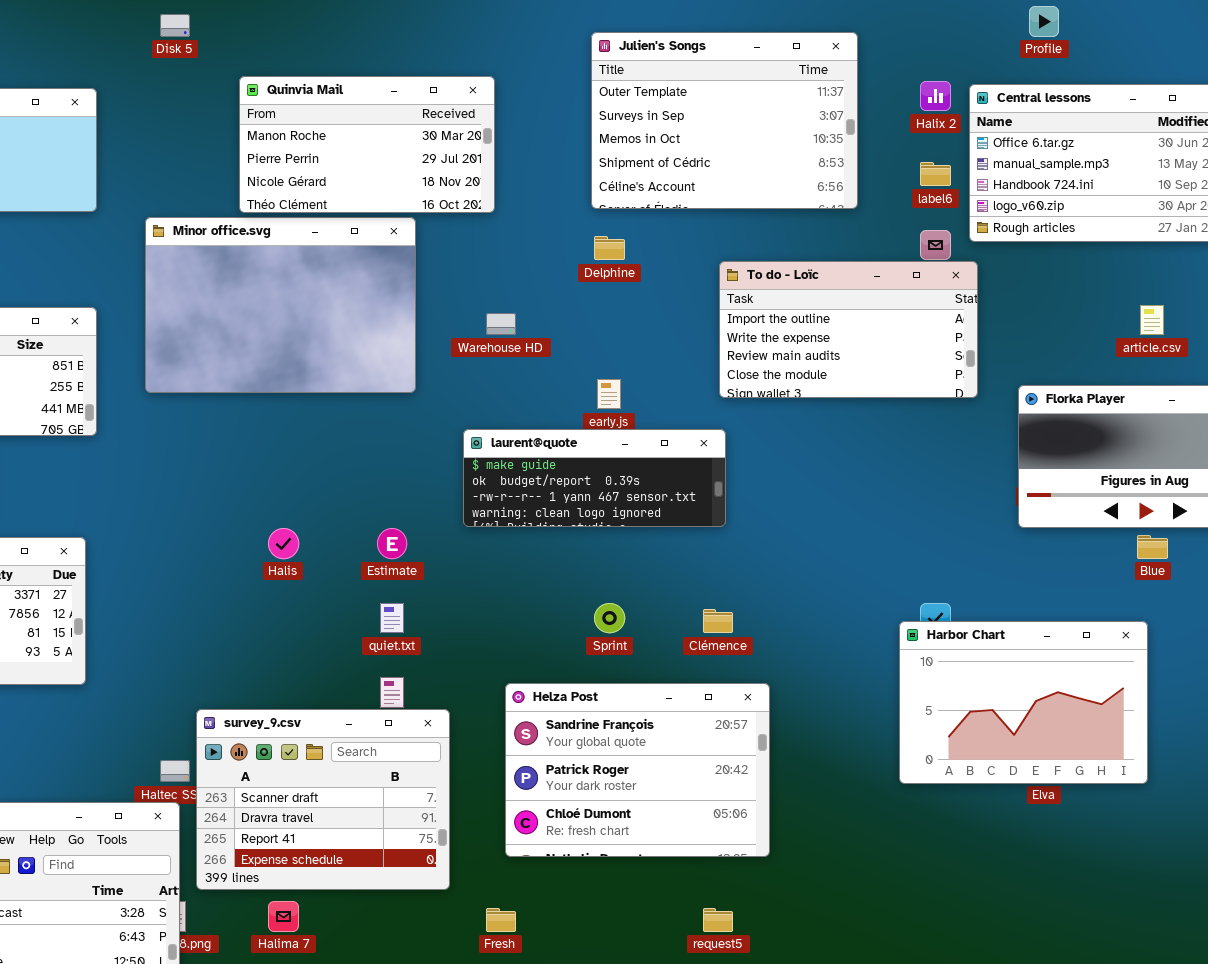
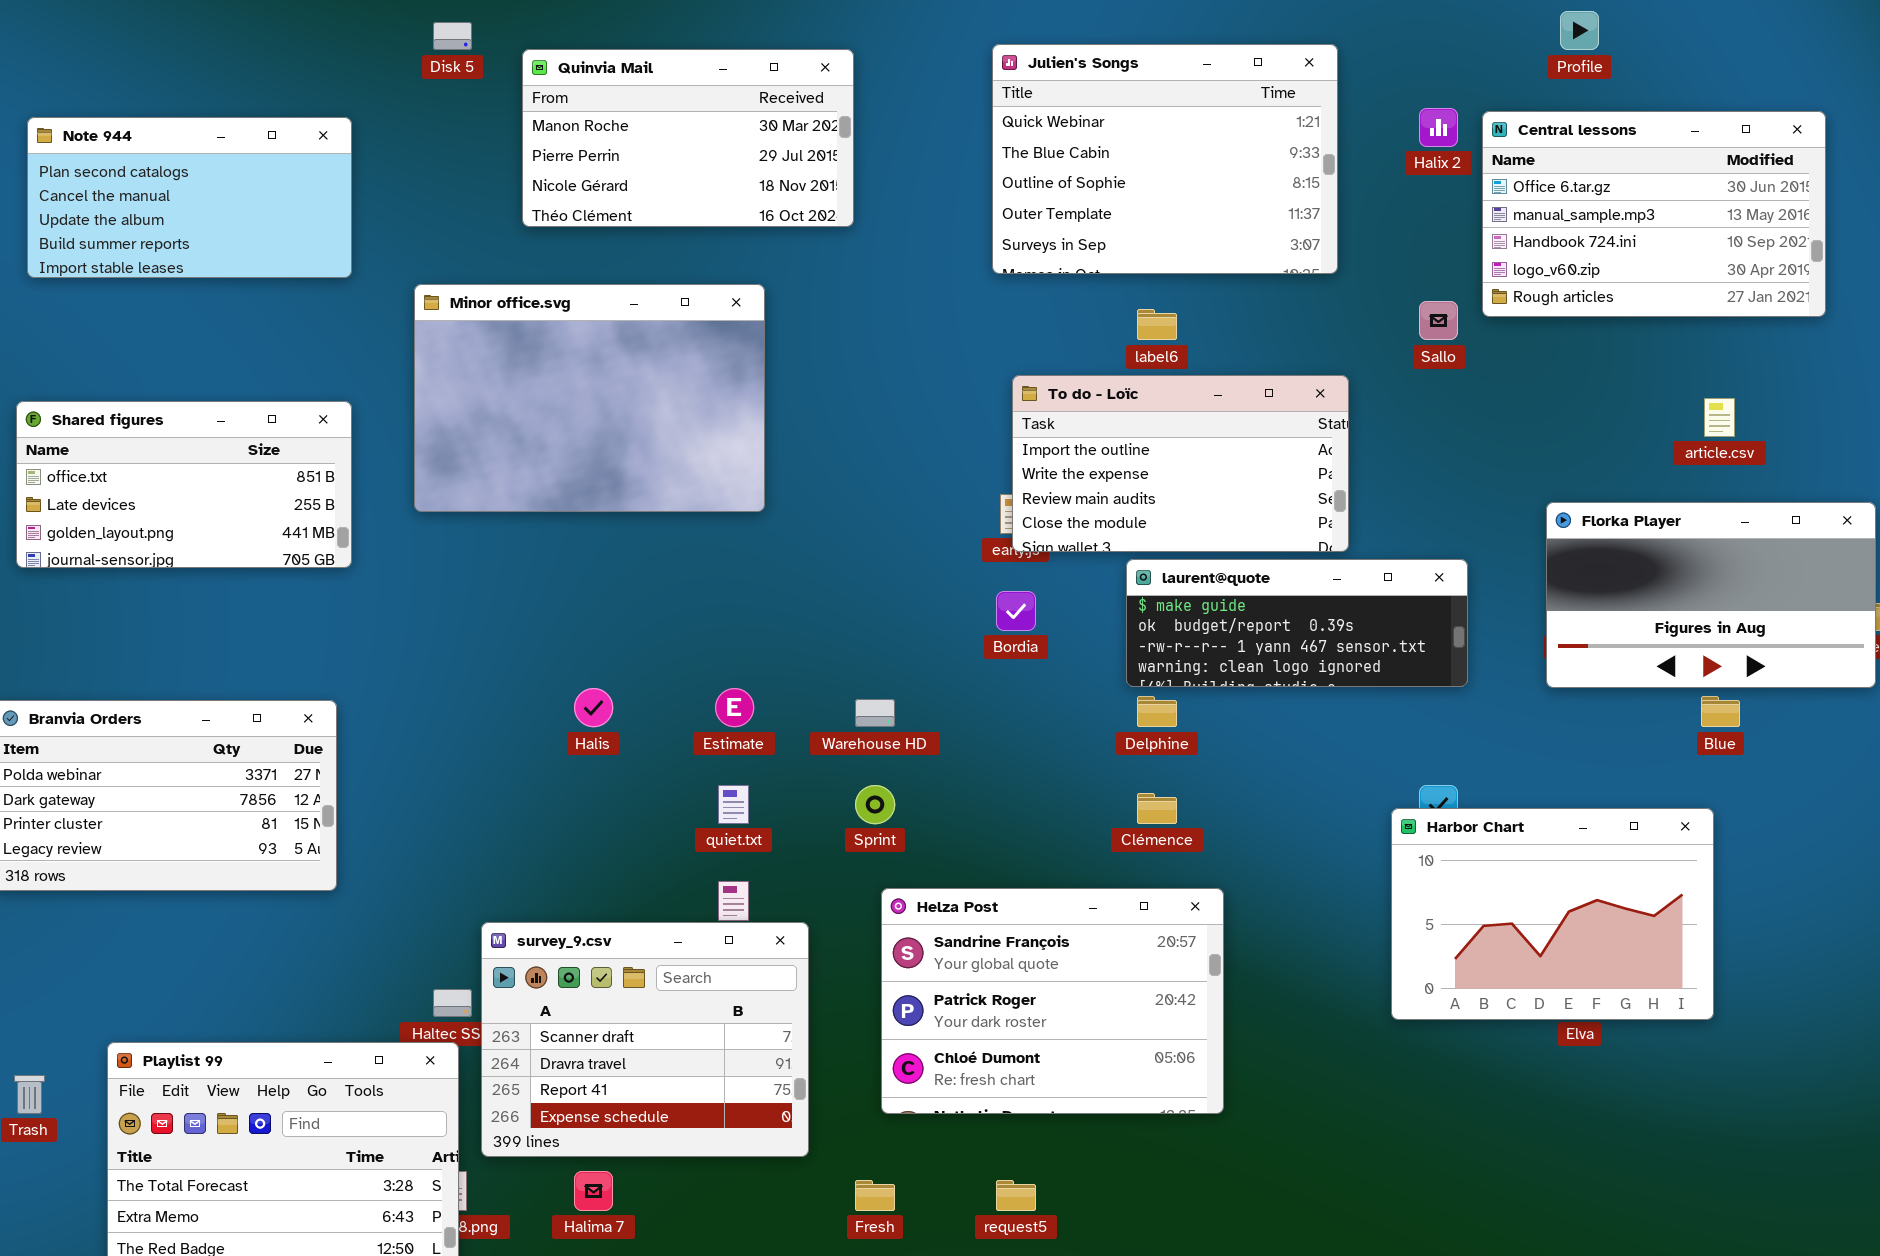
Julien's Songs: [591,32,858,209] -> [992,44,1338,274], scrolled up 3 rows
Quinvia Mail: [239,76,495,213] -> [522,49,854,227], moved
label6: [920,162,951,186] -> [1137,309,1177,340], moved
Delphine: [594,236,625,260] -> [1137,696,1177,727], moved
To do - Loïc: [719,261,978,398] -> [1012,375,1349,552], moved
Warehouse HD: [486,313,516,335] -> [855,699,895,727], moved
laurent@quote: [463,429,726,527] -> [1126,559,1468,687], moved
Sprint: [594,603,625,633] -> [855,785,895,824], moved
request5: [703,908,733,932] -> [996,1180,1036,1211], moved

